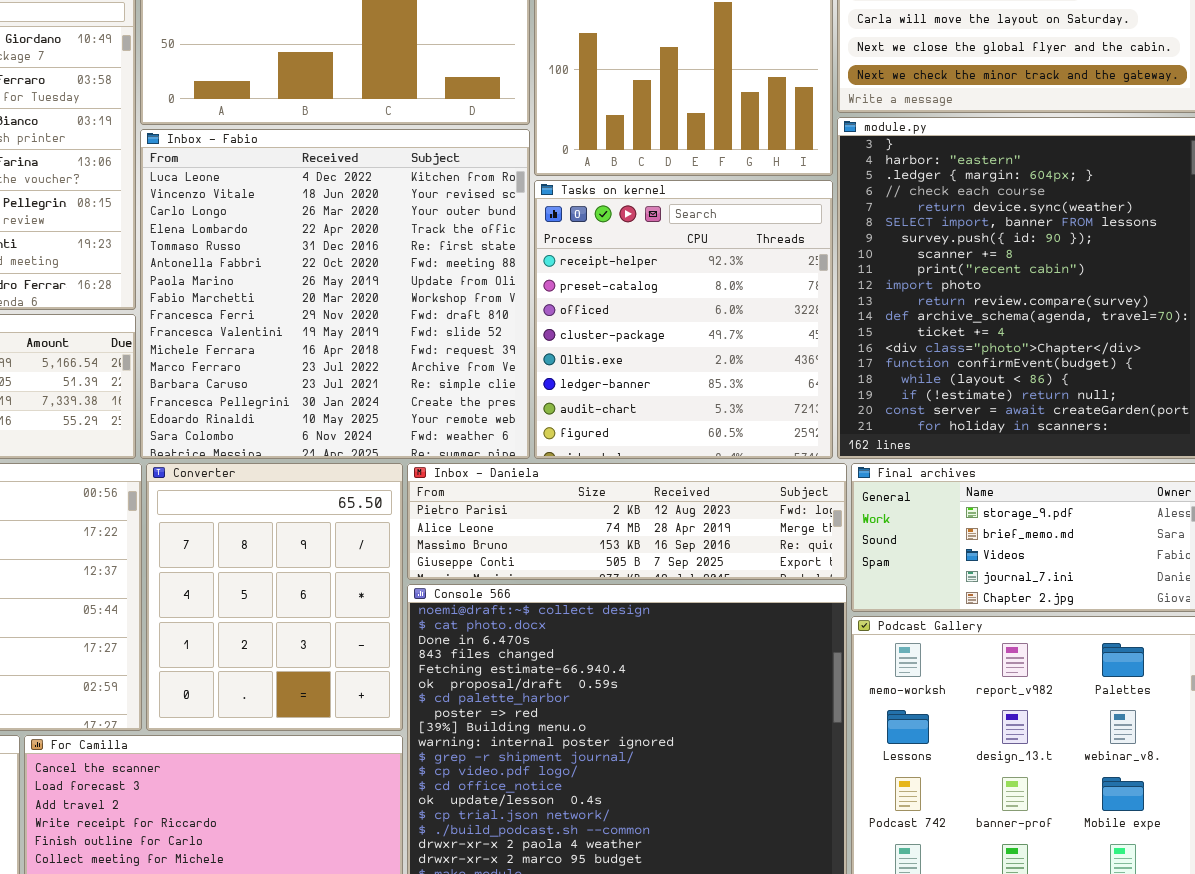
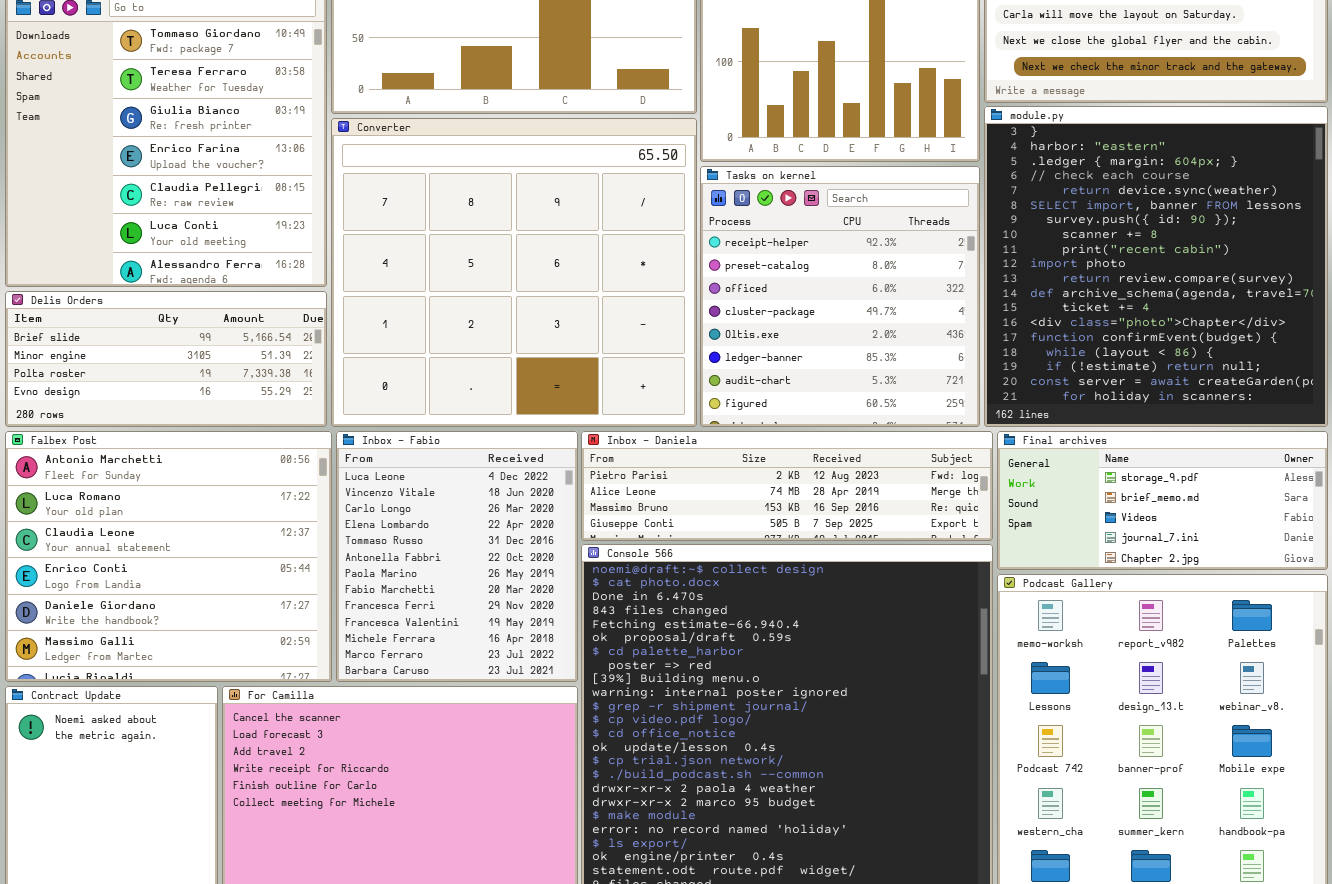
Inbox - Fabio: [140,129,530,459] -> [336,431,578,682], moved, resized
Converter: [146,463,403,731] -> [331,118,697,427], moved, resized

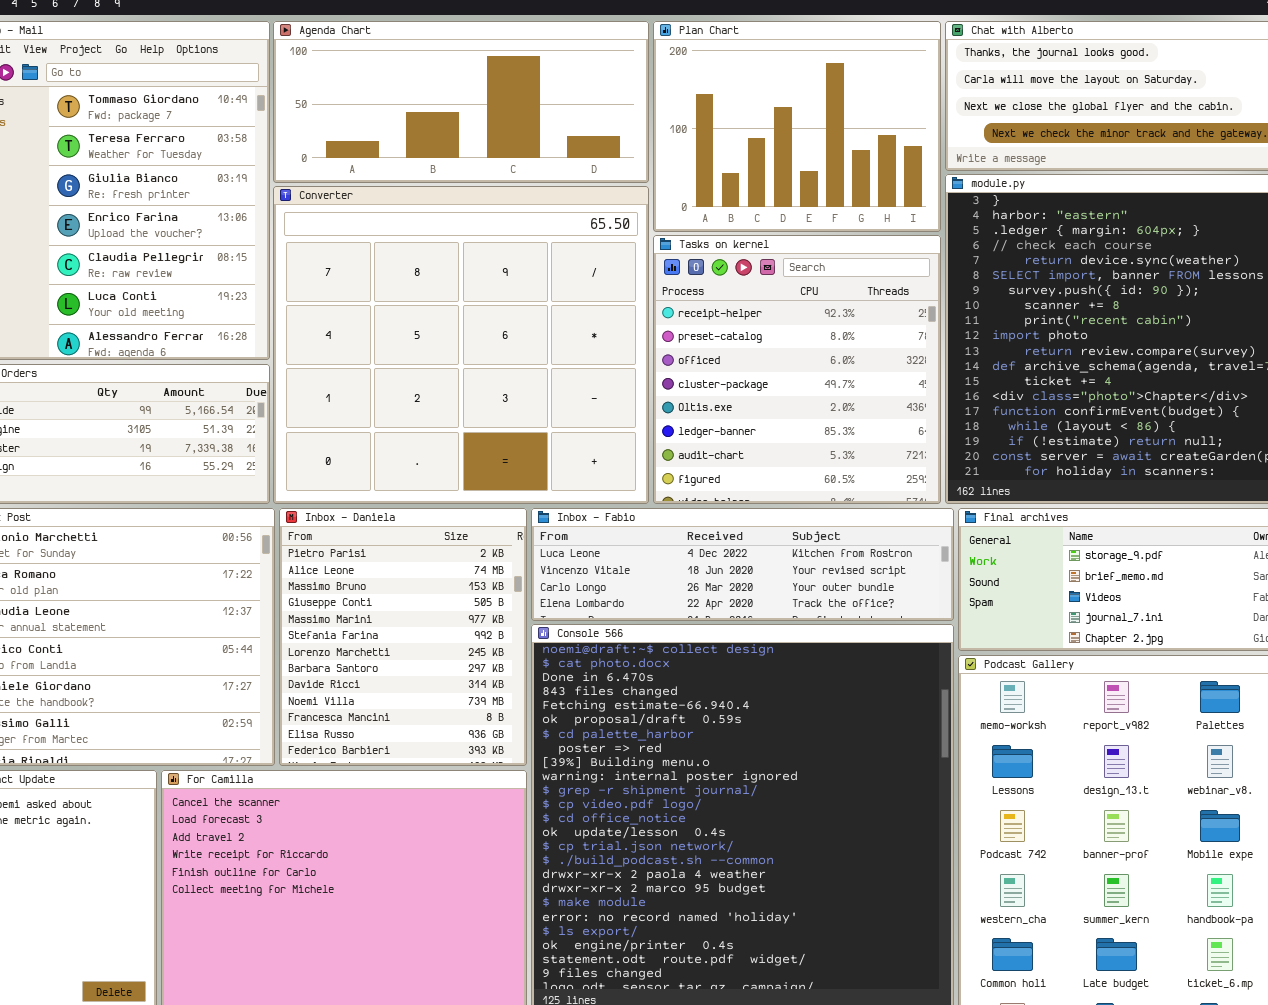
Inbox - Fabio: [336,431,578,682] -> [531,508,954,621], moved, resized
Inbox - Daniela: [581,431,993,541] -> [279,508,527,766], moved, resized

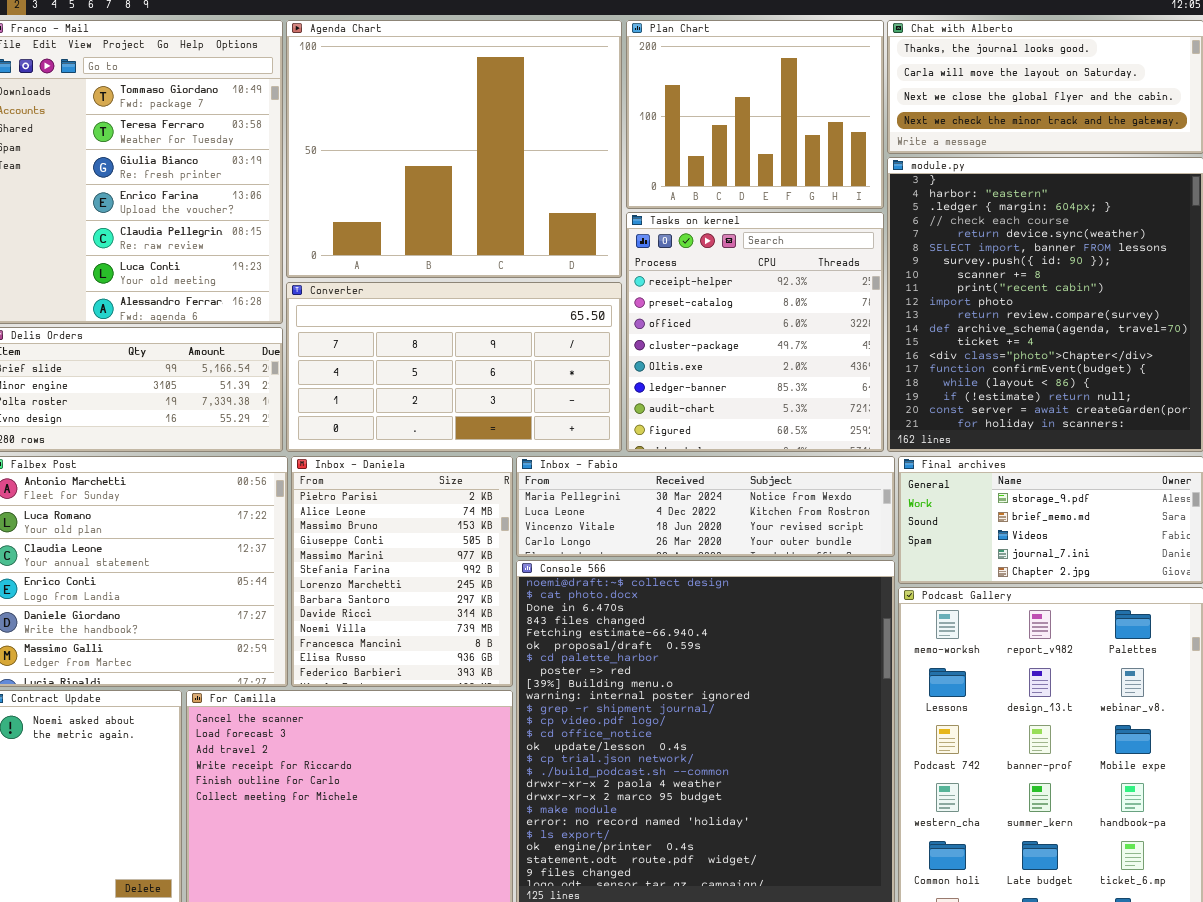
Agenda Chart: [273,21,649,183] -> [286,20,622,278], resized
Converter: [273,186,649,504] -> [286,282,622,452], resized
Inbox - Fabio: [531,508,954,621] -> [516,456,895,557], scrolled up 1 row

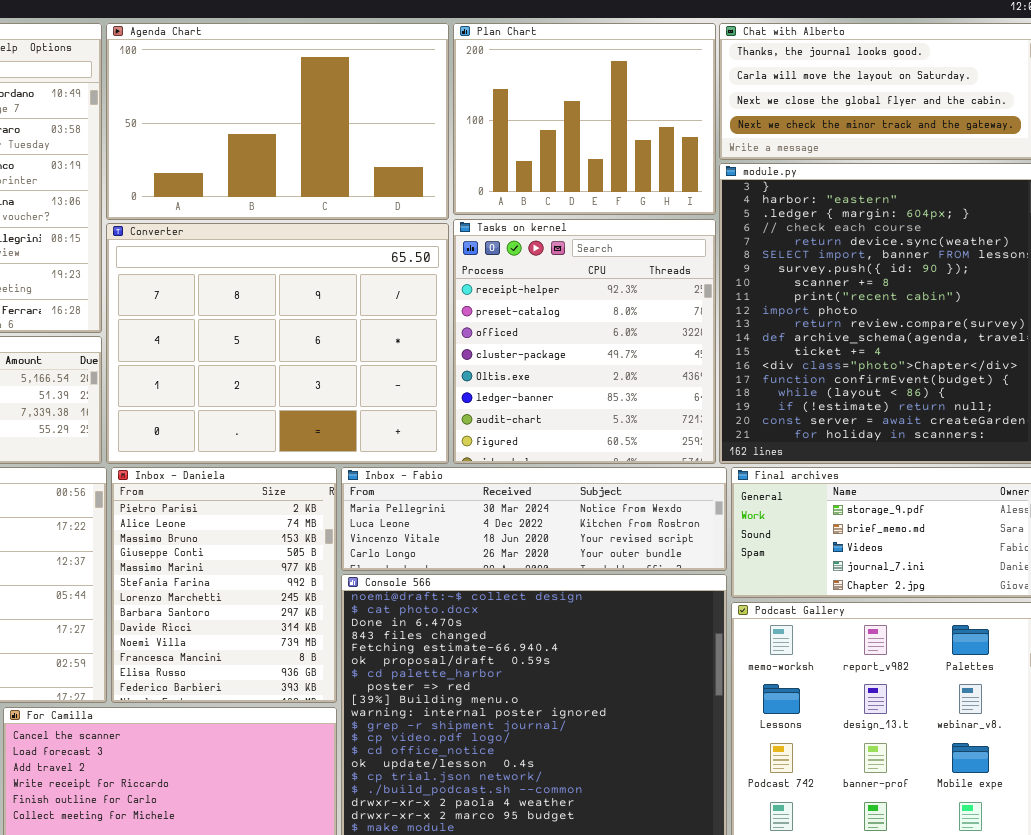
Agenda Chart: [286,20,622,278] -> [106,23,449,220], resized
Converter: [286,282,622,452] -> [106,223,449,464], resized

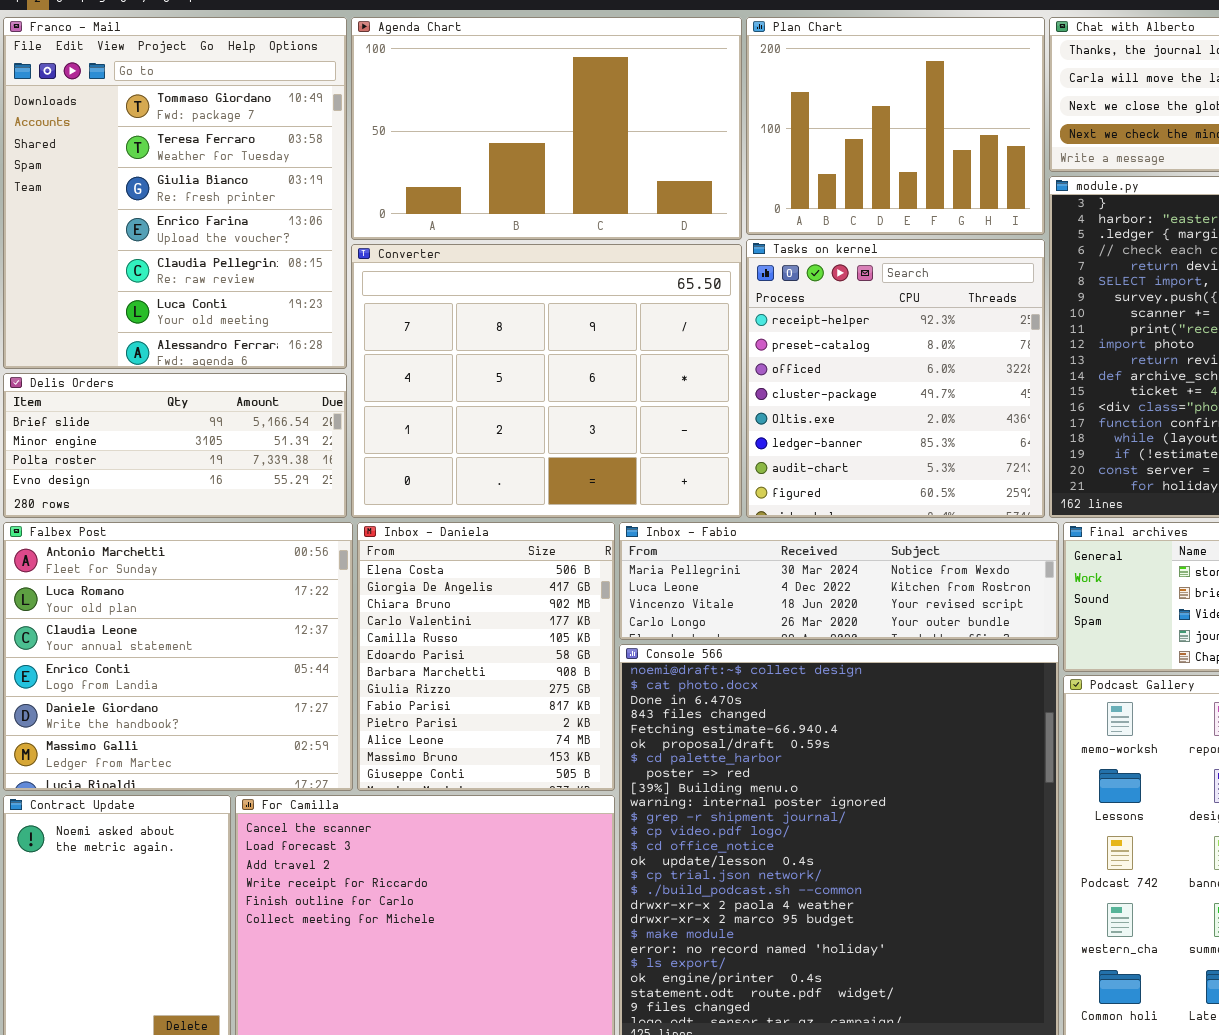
Inbox - Daniela: [111,467,337,703] -> [357,522,615,791], scrolled up 9 rows

